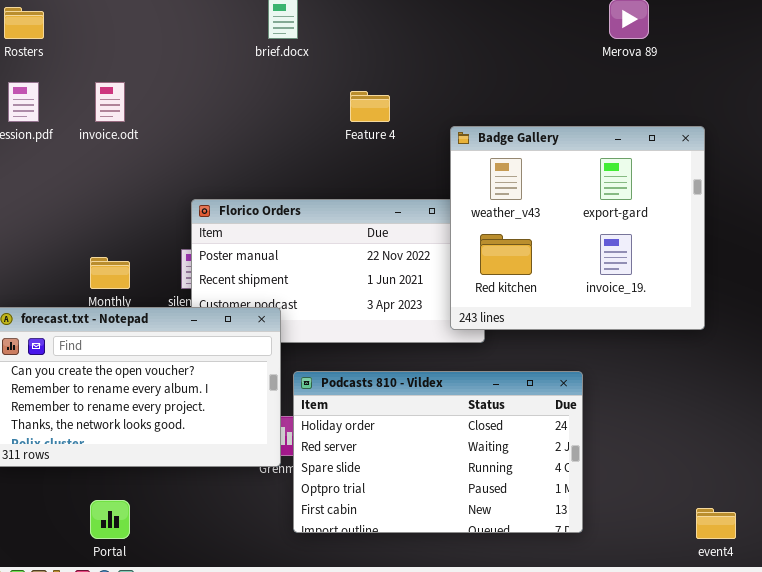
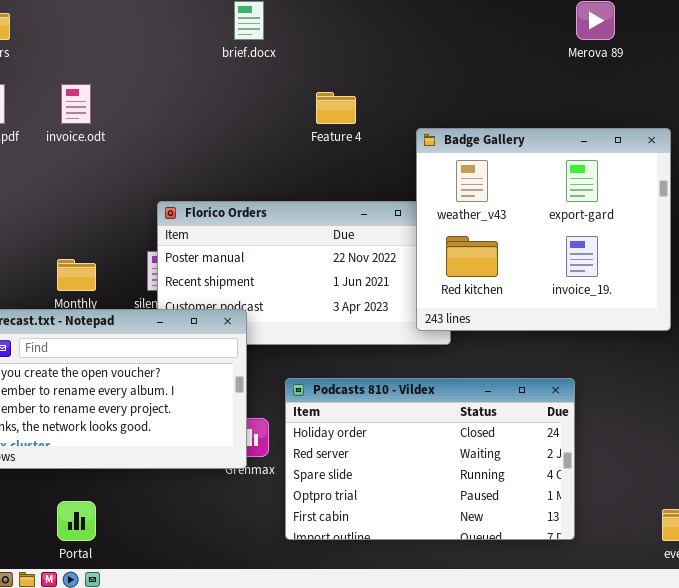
Podcasts 810 - Vildex: [293,371,583,533] -> [285,378,575,540], moved

